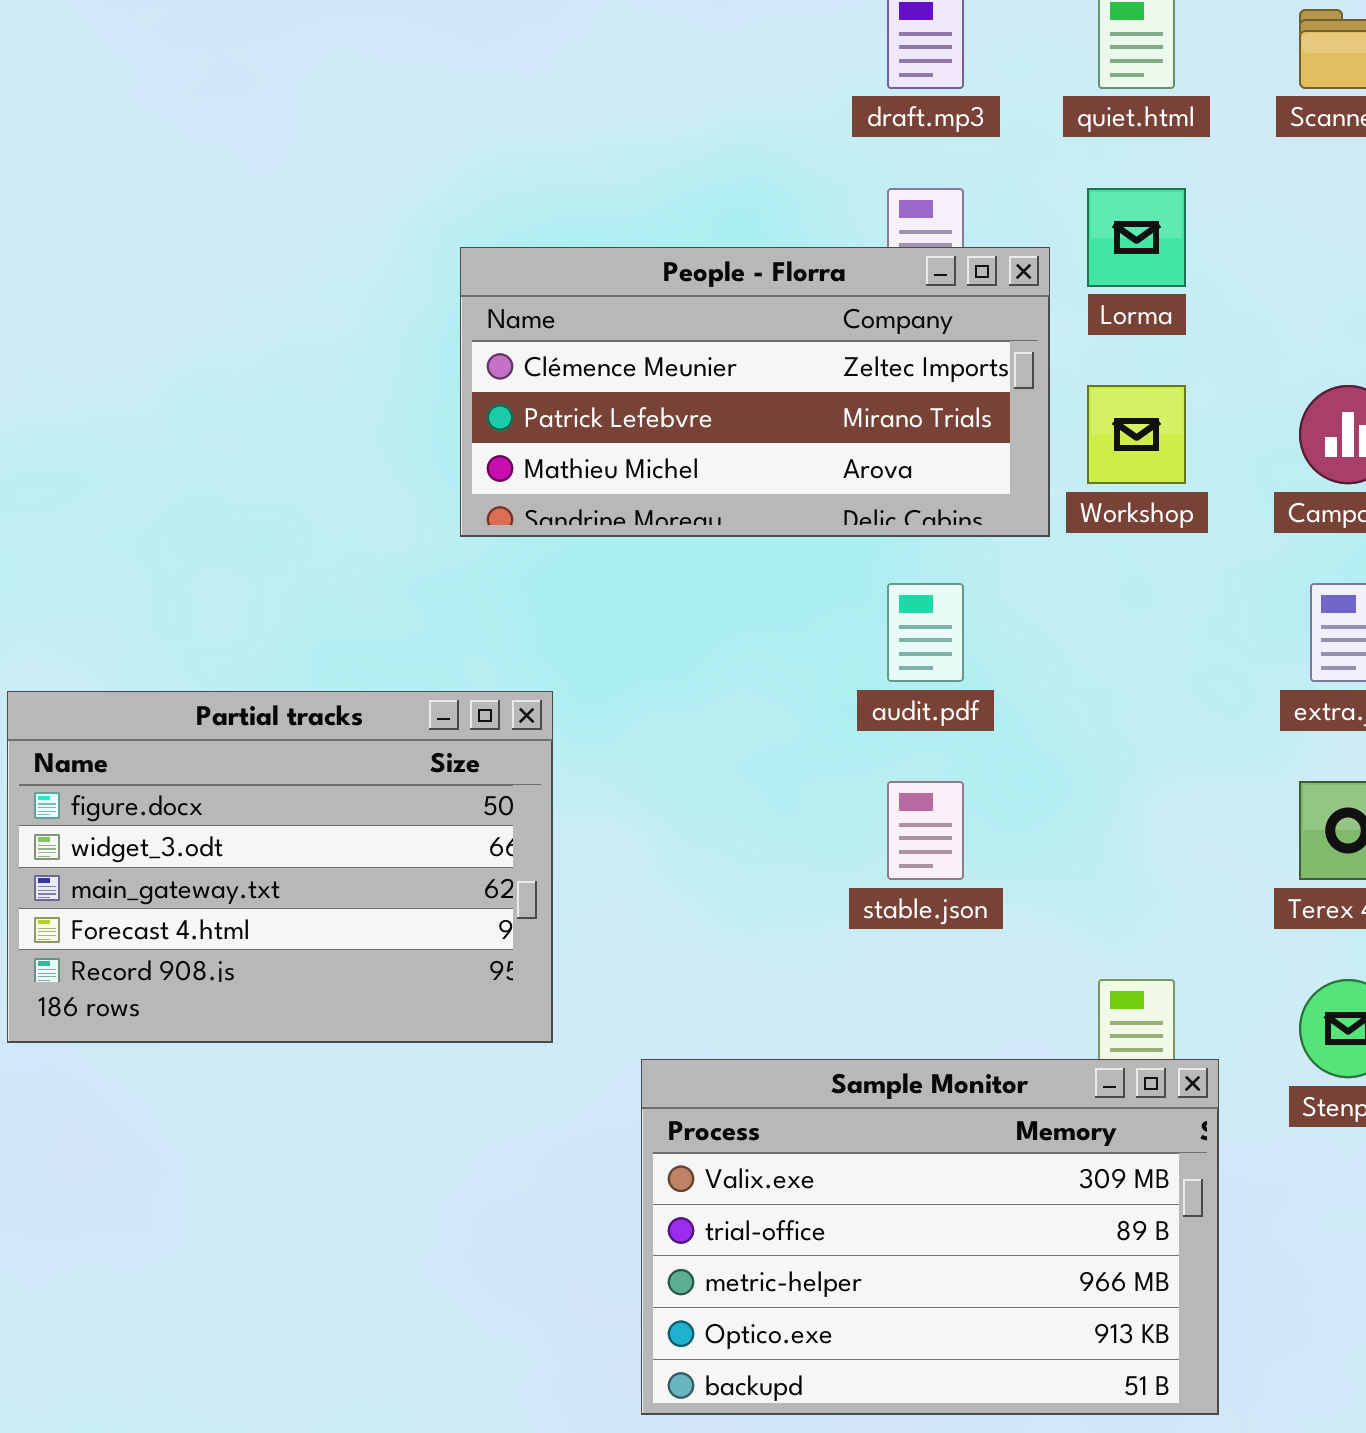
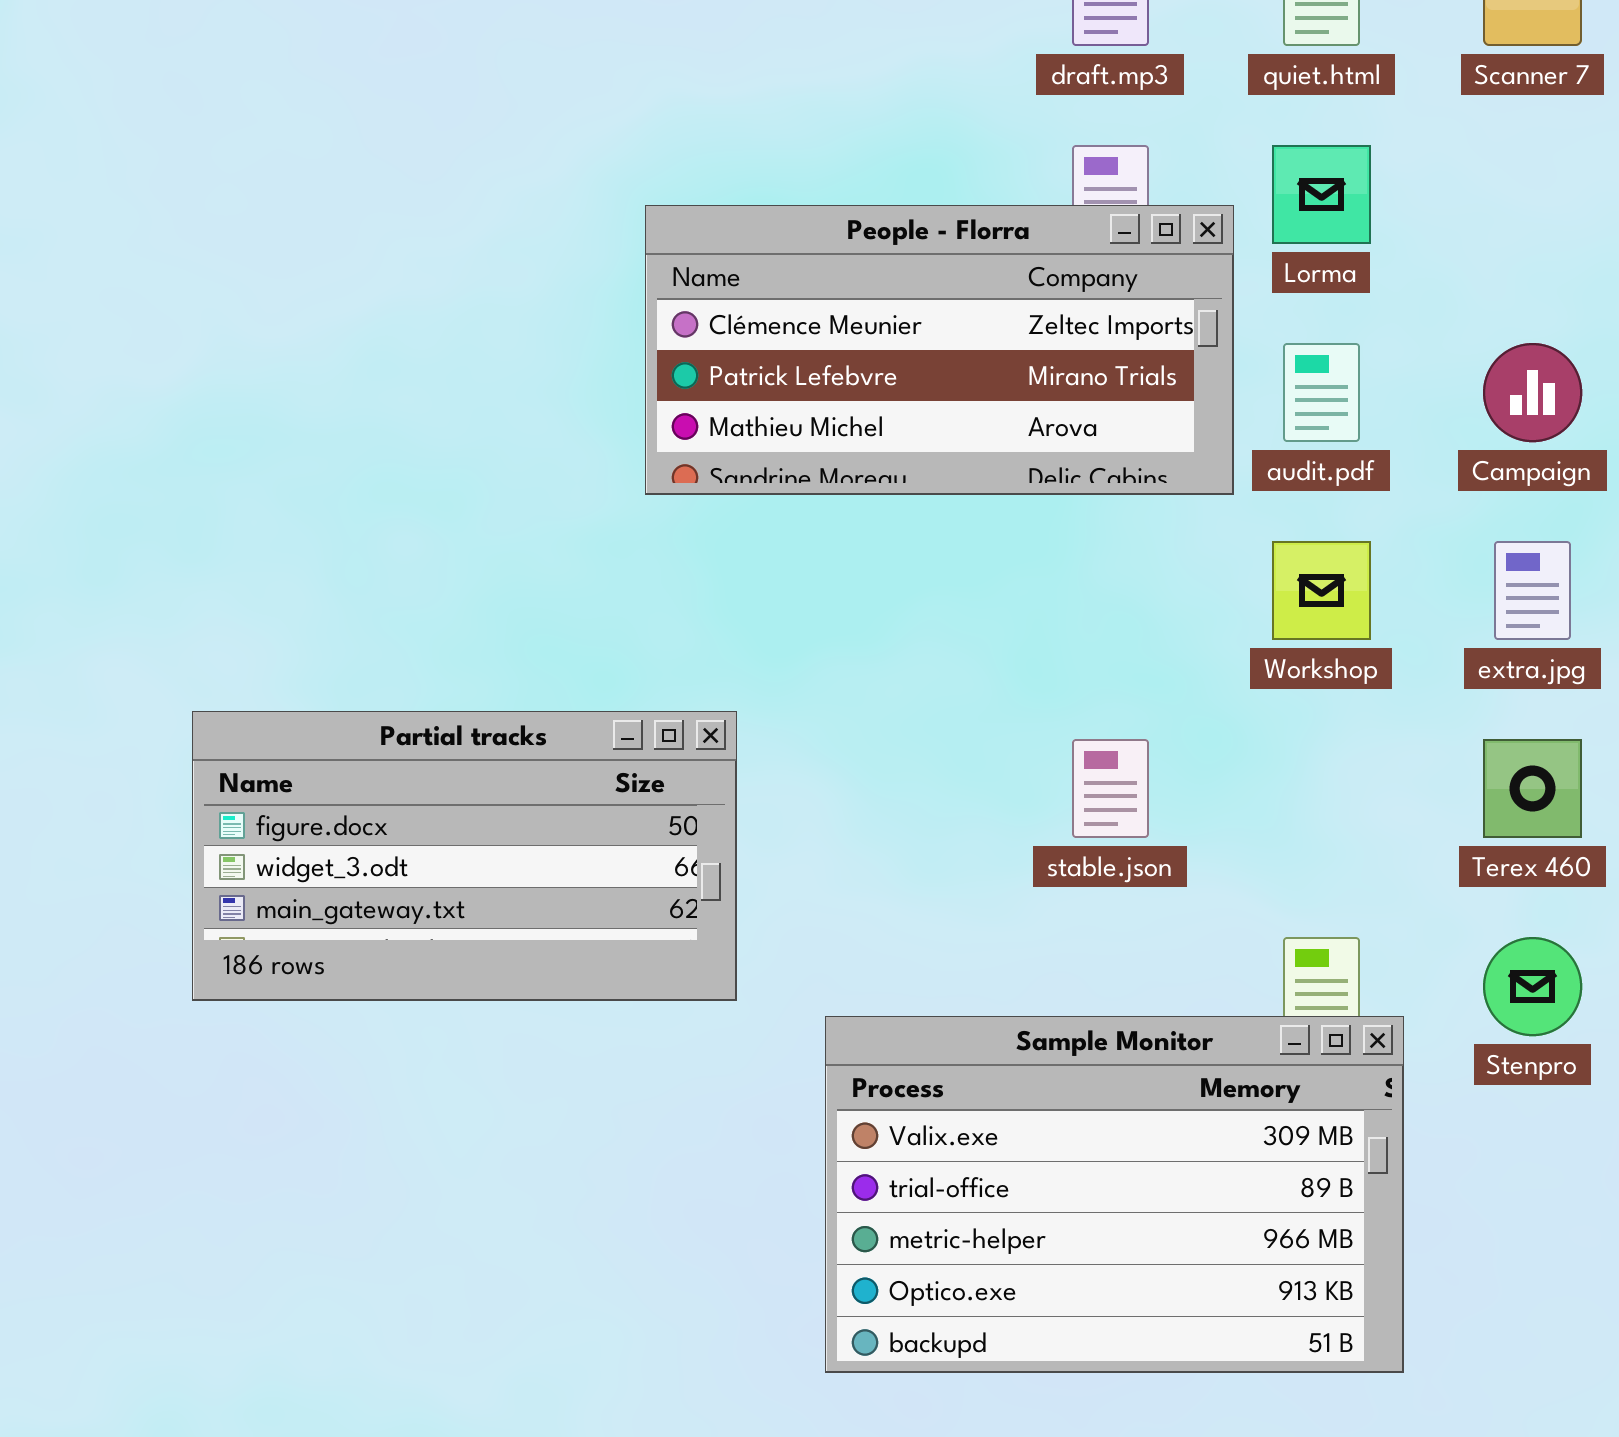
Workshop: [1087,385,1186,484] -> [1272,541,1371,640], moved
audit.pdf: [887,583,964,682] -> [1283,343,1360,442], moved
Partial tracks: [7,691,553,1043] -> [192,711,737,1001], resized

